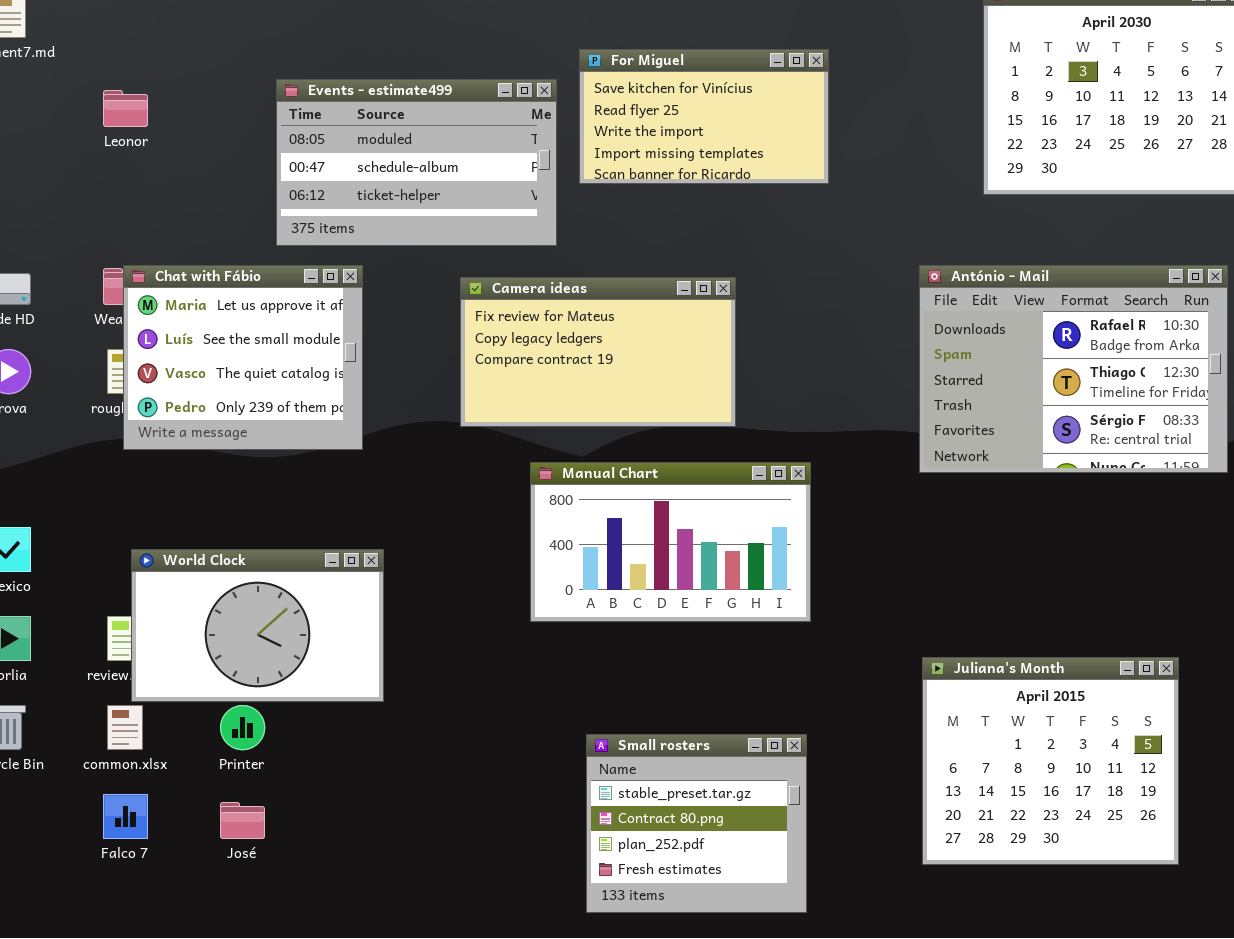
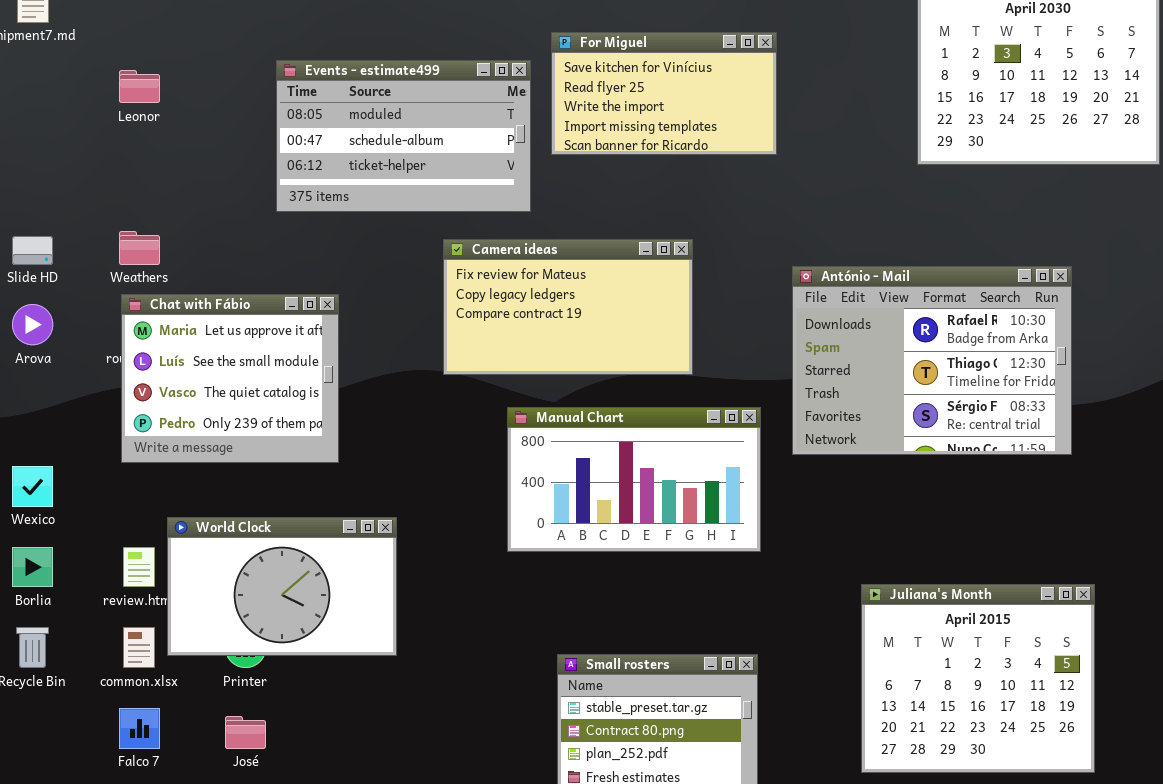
Chat with Fábio: [123,265,363,450] -> [121,294,339,463], moved
António - Mail: [919,265,1228,473] -> [792,266,1072,455], moved
World Clock: [131,549,384,702] -> [167,517,397,656], moved

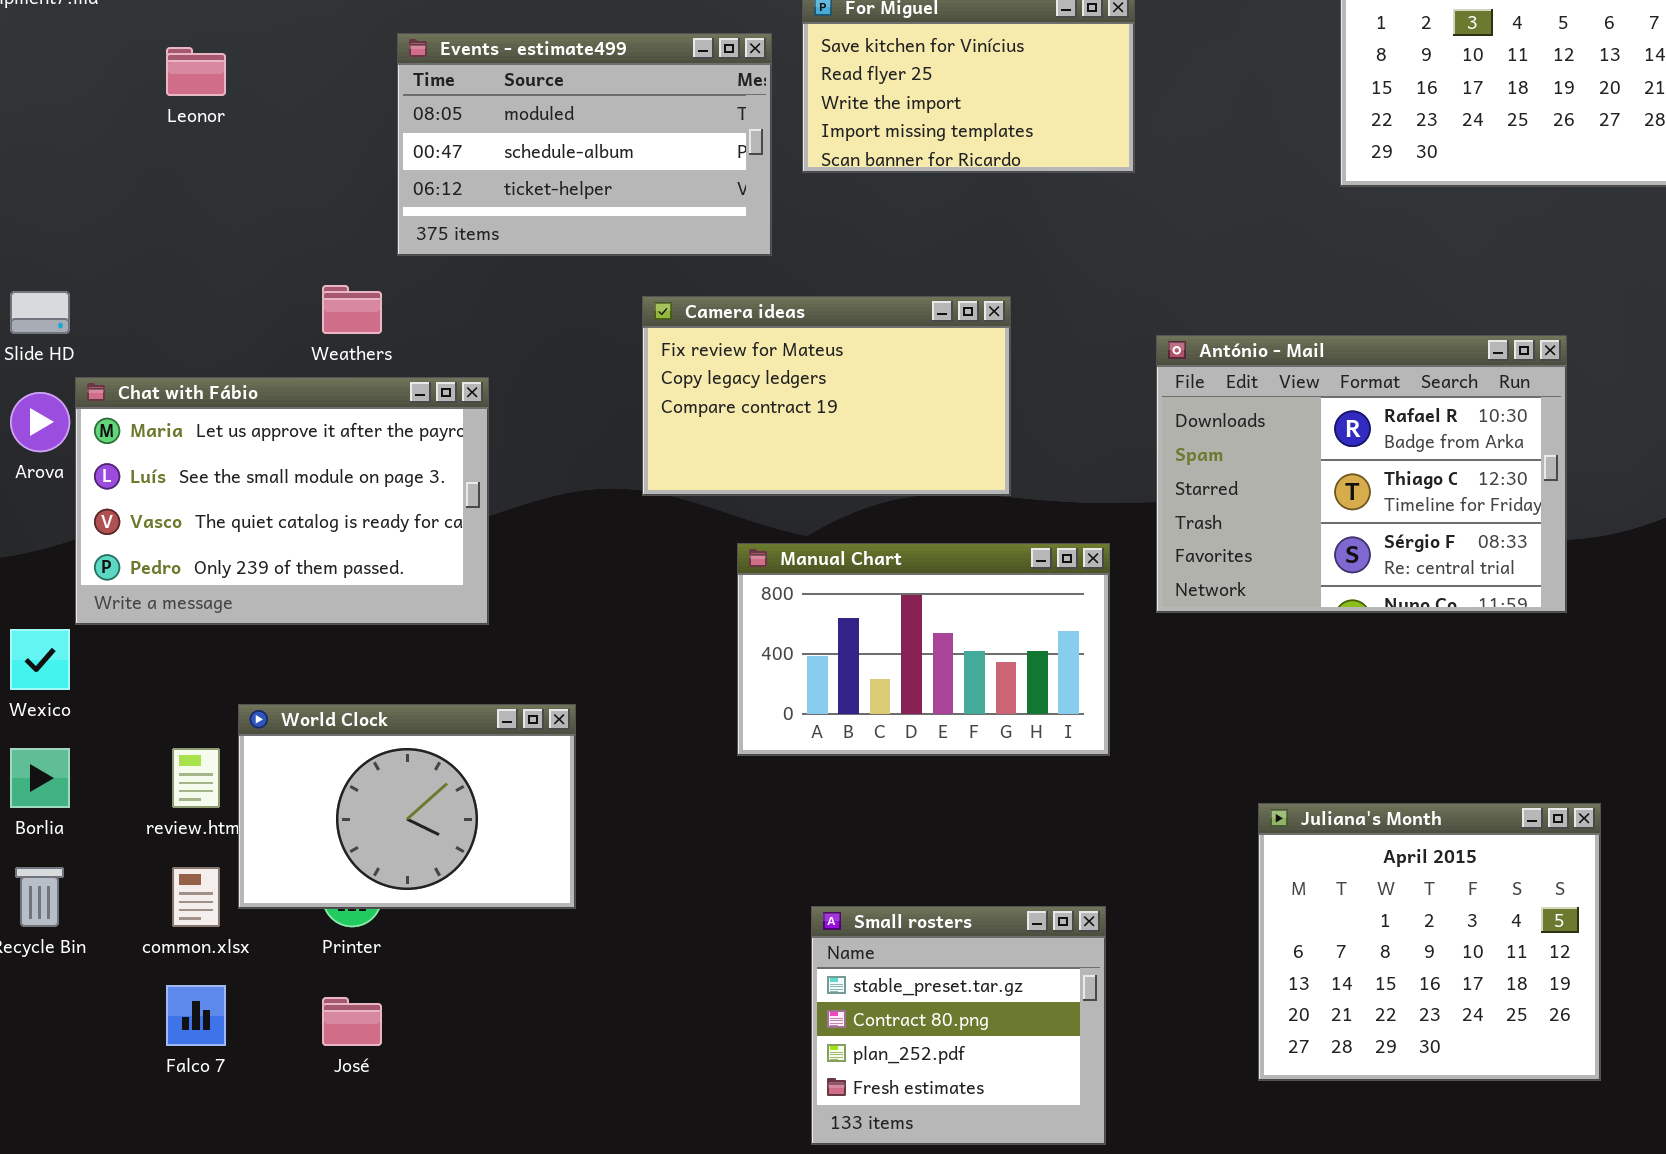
Weathers: [119,231,160,265] -> [322,285,382,334], moved
Chat with Fábio: [121,294,339,463] -> [75,377,489,625], resized

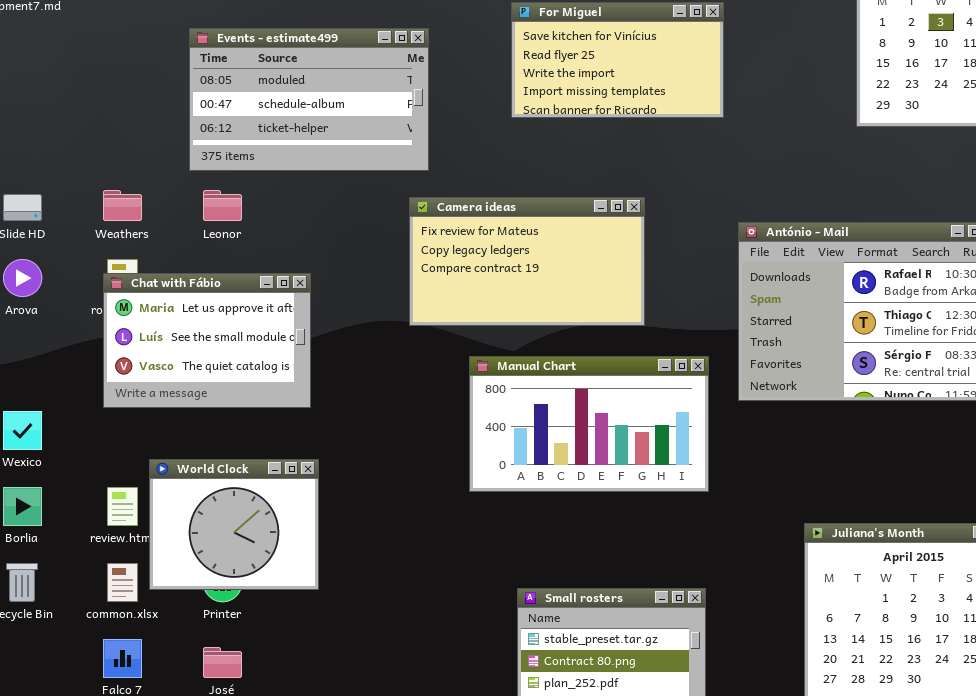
Events - estimate499: [397,33,772,256] -> [189,28,429,171], moved
Leonor: [166,47,226,96] -> [203,190,242,221], moved
Weathers: [322,285,382,334] -> [103,190,142,221], moved
Chat with Fábio: [75,377,489,625] -> [103,273,311,408], resized
World Clock: [238,704,576,909] -> [149,459,319,590], resized

